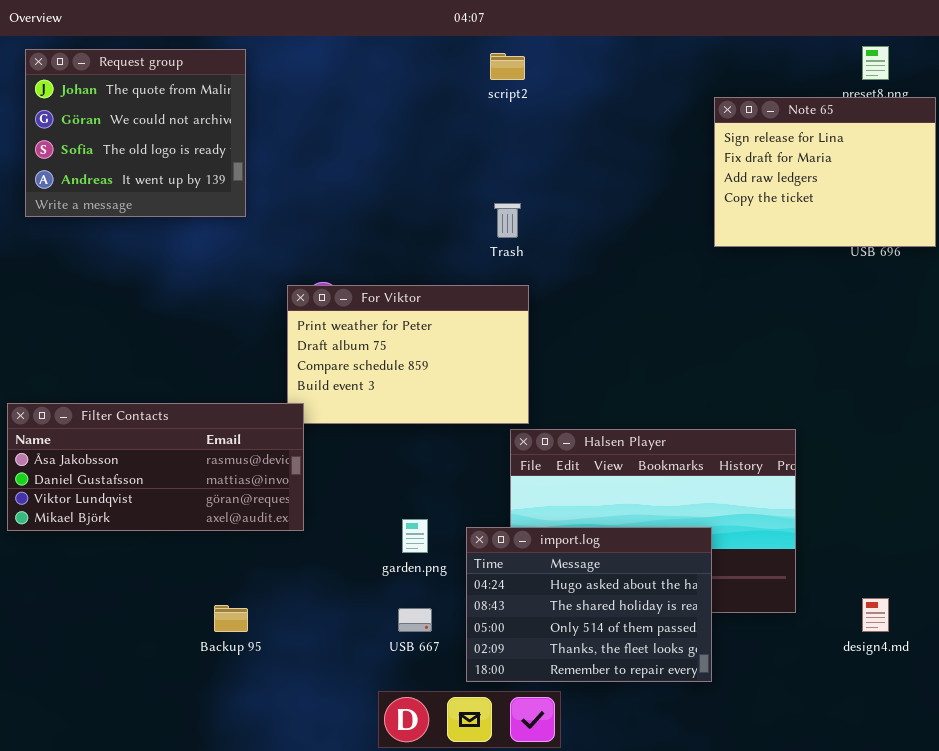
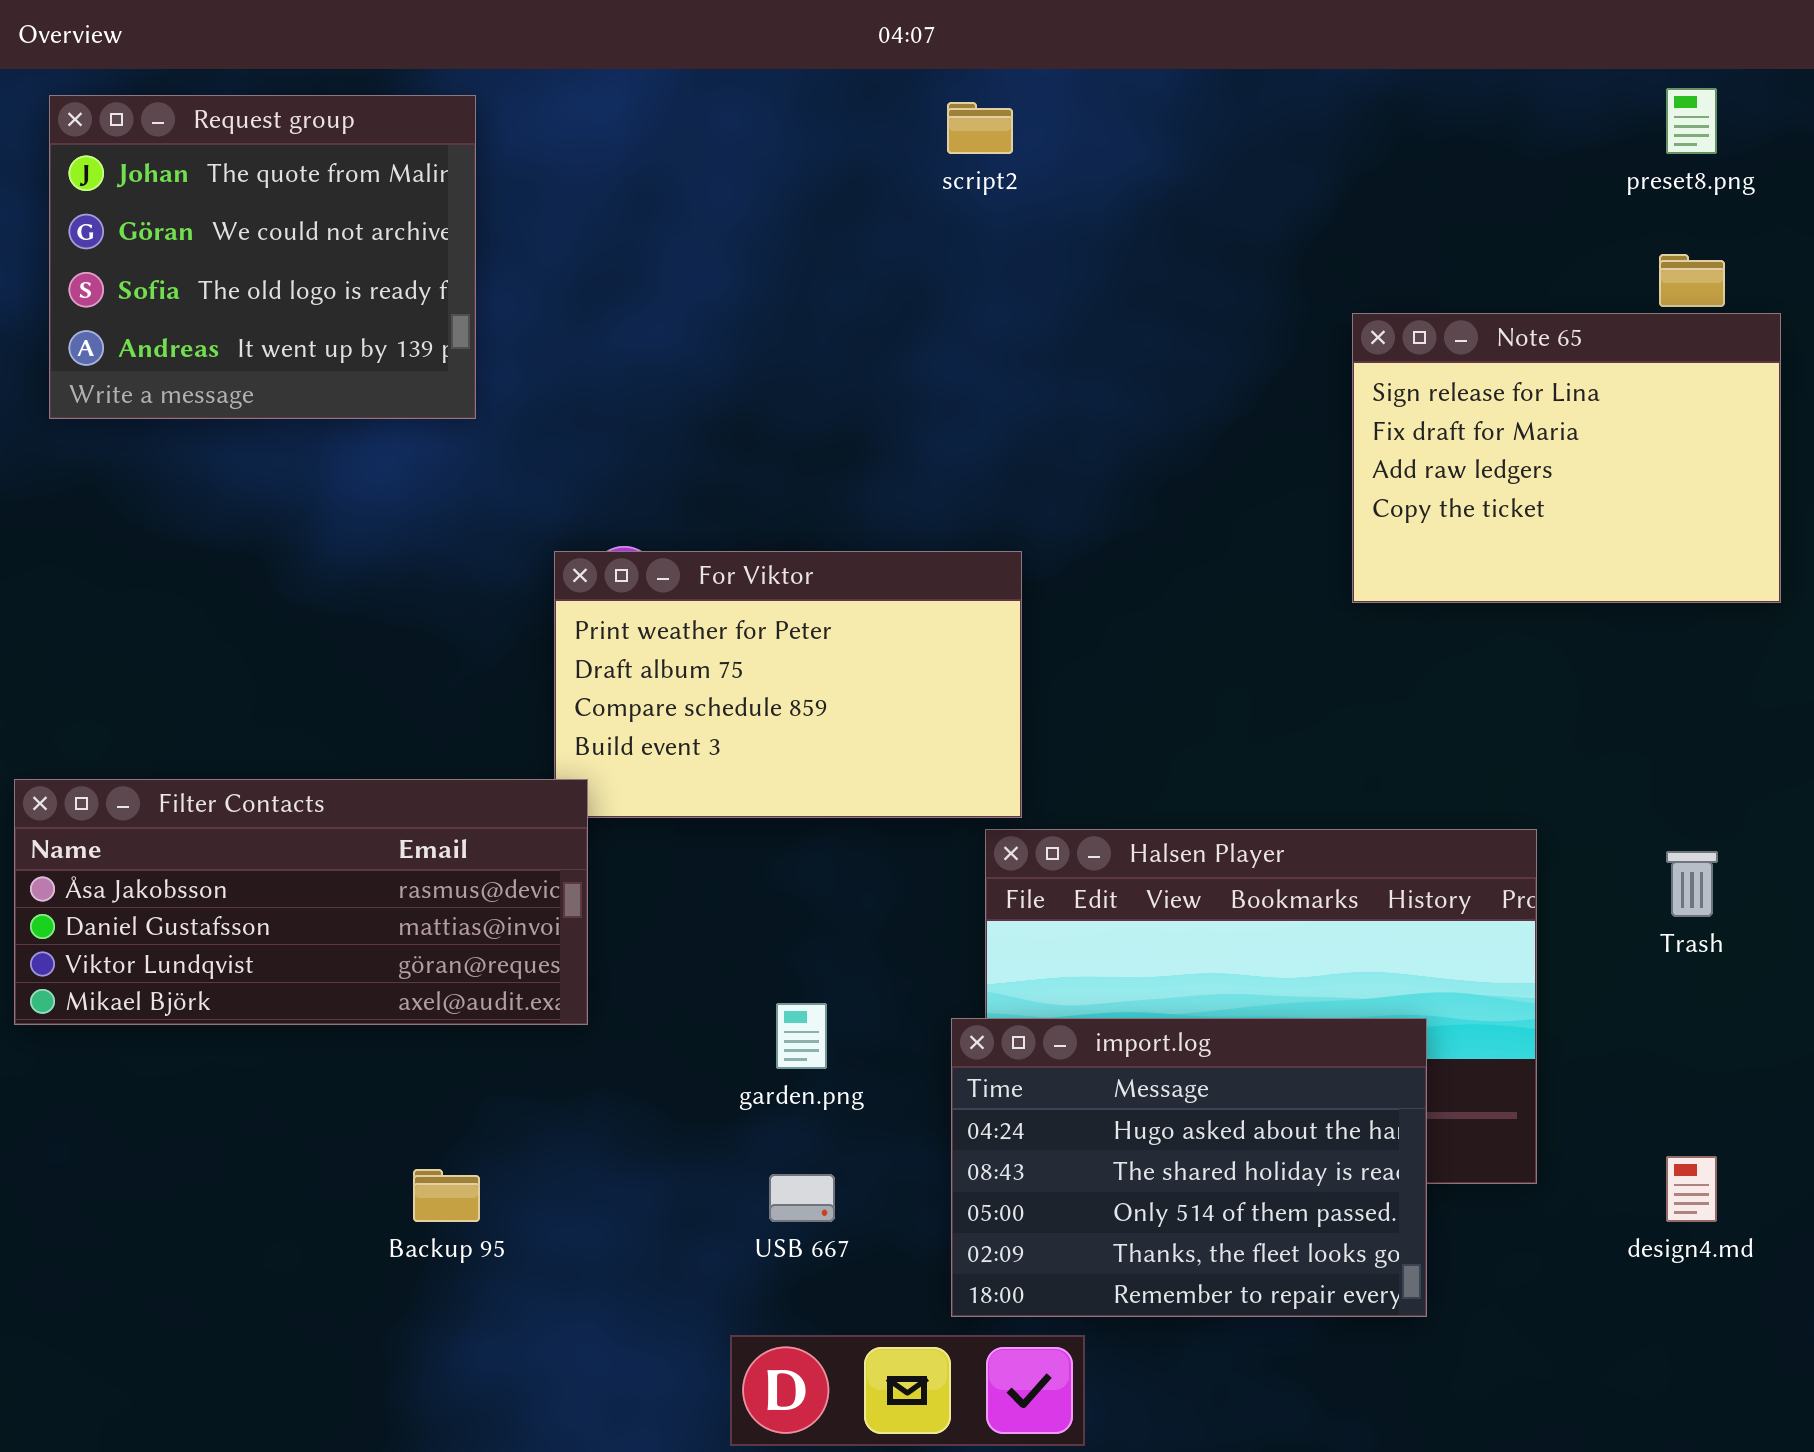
Note 65: [714,97,936,247] -> [1352,313,1781,603], moved
Trash: [494,203,521,238] -> [1666,851,1718,917], moved
import.log: [466,527,712,682] -> [951,1018,1427,1317], moved

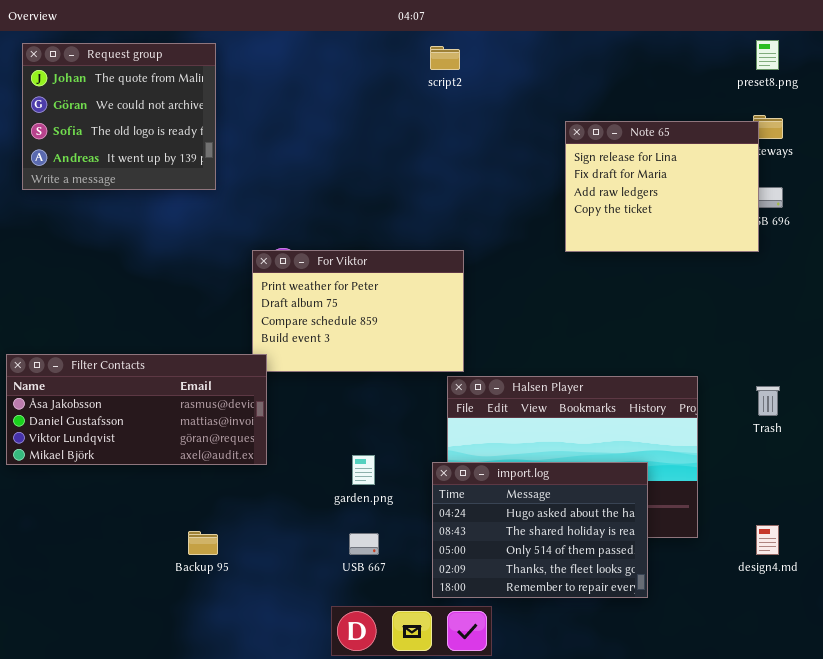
Note 65: [1352,313,1781,603] -> [565,121,759,252], moved

